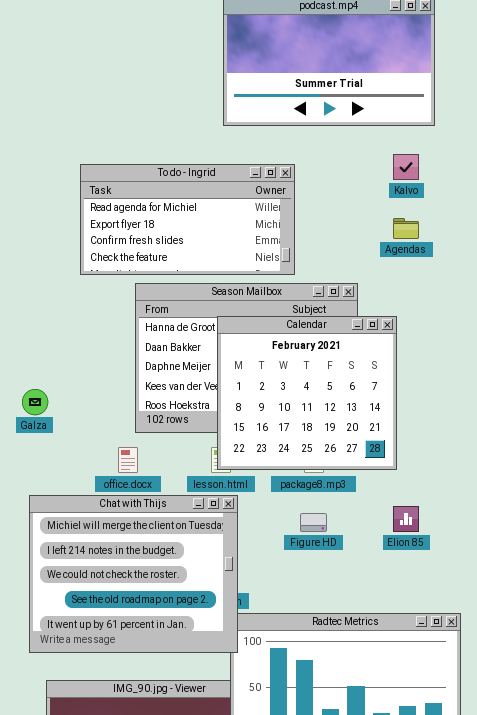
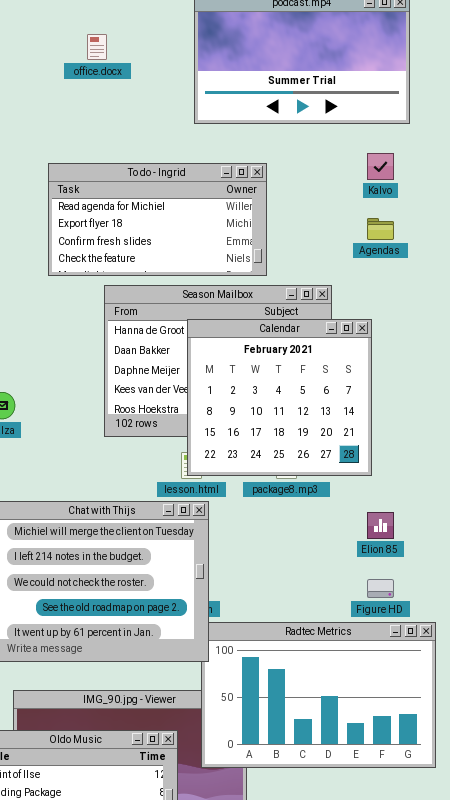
office.docx: [118,447,138,473] -> [87,34,107,60], moved
Figure HD: [300,513,327,532] -> [367,579,394,598], moved

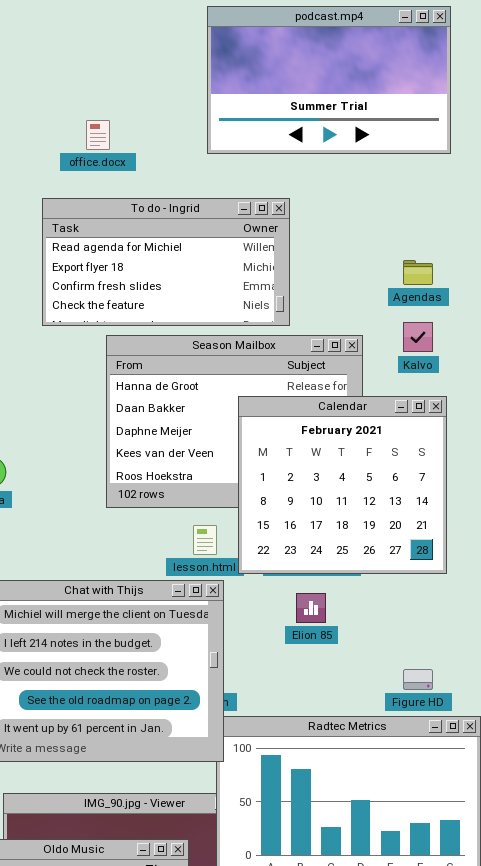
office.docx: [87,34,107,60] -> [86,120,110,150], moved
Kalvo: [367,153,394,180] -> [403,322,433,352], moved
Calendar: [187,319,372,476] -> [238,396,447,574], moved
Elion 85: [367,512,394,539] -> [296,593,326,623], moved

